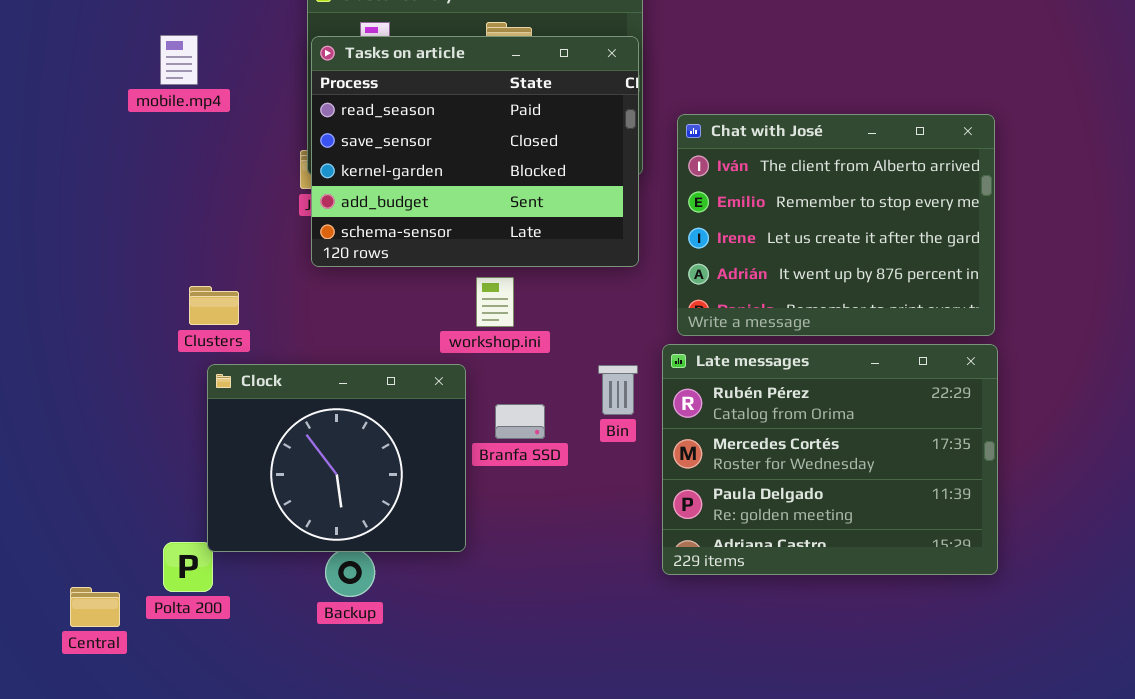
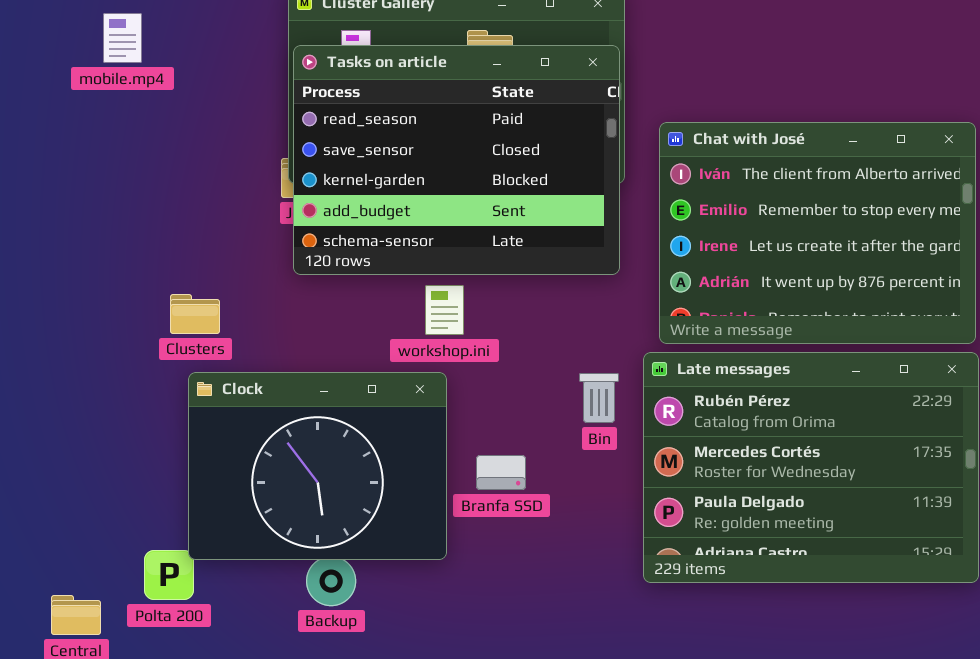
mobile.mp4: [160,35,198,85] -> [103,13,142,63], moved
workshop.ini: [476,277,514,327] -> [425,285,464,335], moved
Branfa SSD: [495,404,545,439] -> [476,455,526,490], moved

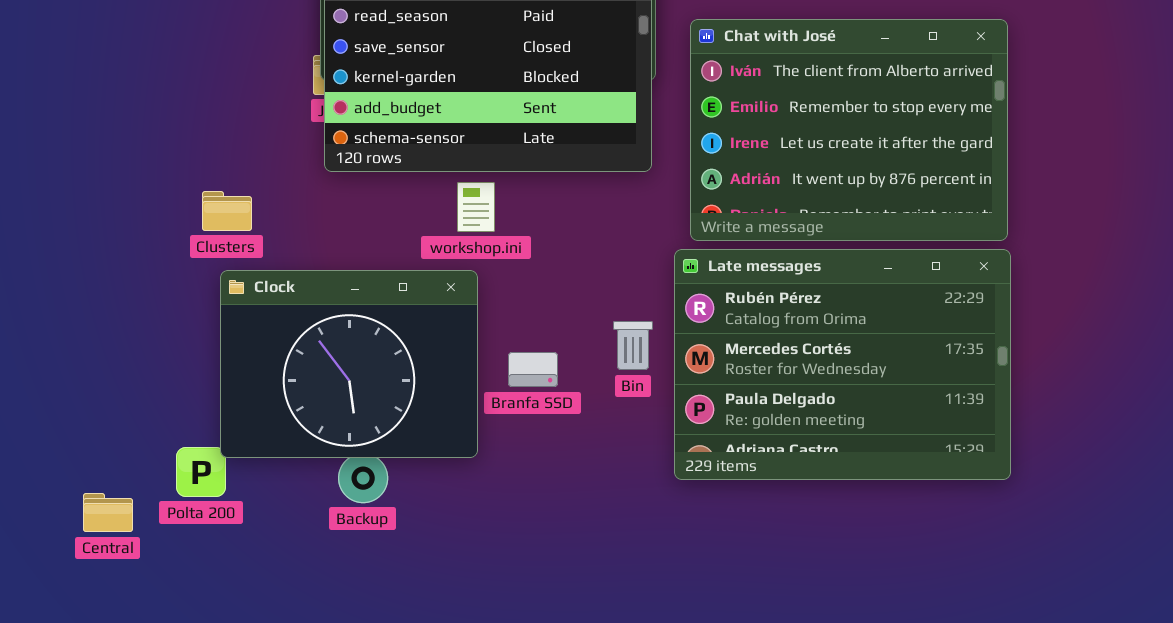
Bin: [579,373,619,423] -> [613,321,653,370], moved

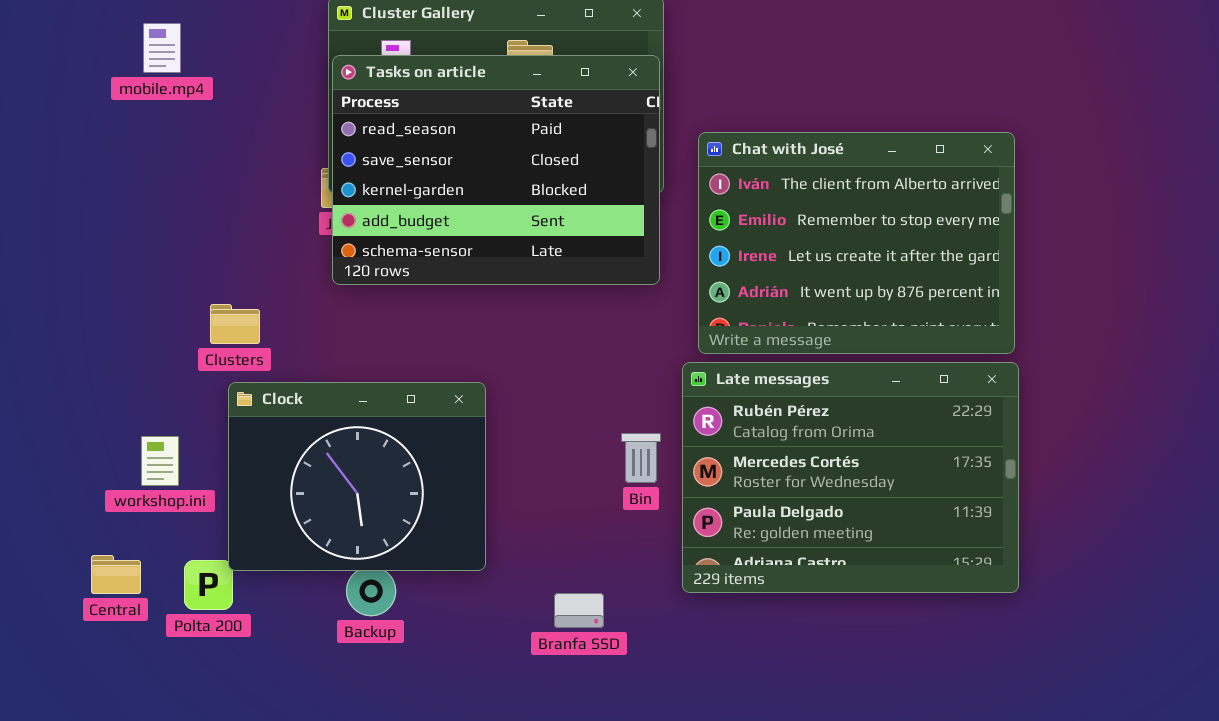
workshop.ini: [457,182,495,232] -> [141,436,179,486], moved
Branfa SSD: [508,352,558,387] -> [554,593,604,628], moved
Central: [83,493,133,532] -> [91,555,141,594], moved

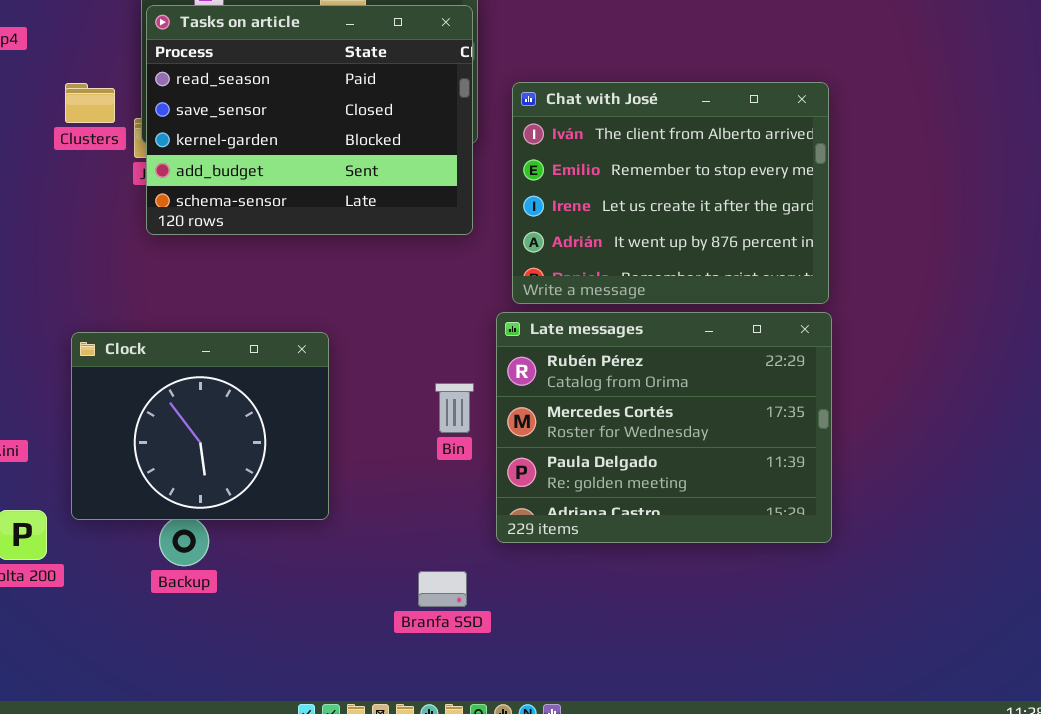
Clusters: [210,304,260,344] -> [65,83,115,123], moved
Clock: [228,382,486,571] -> [71,332,329,520], moved
Branfa SSD: [554,593,604,628] -> [418,571,467,607], moved

